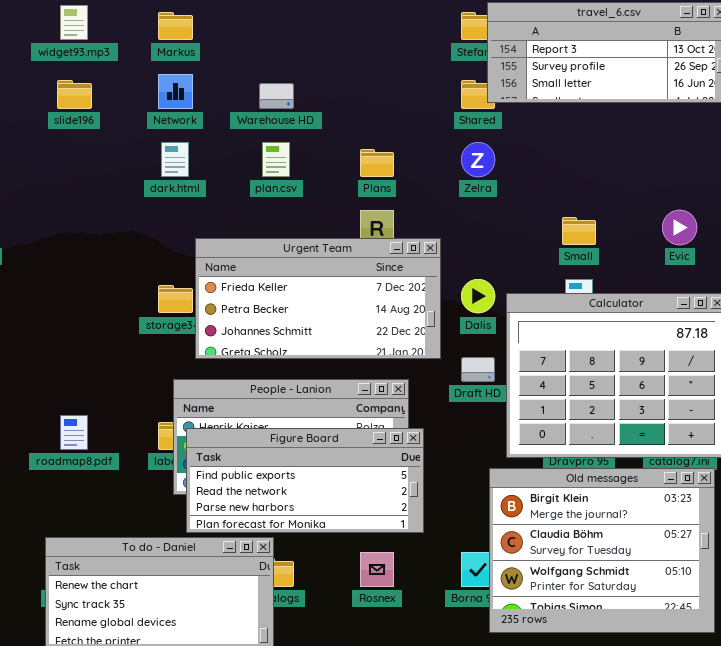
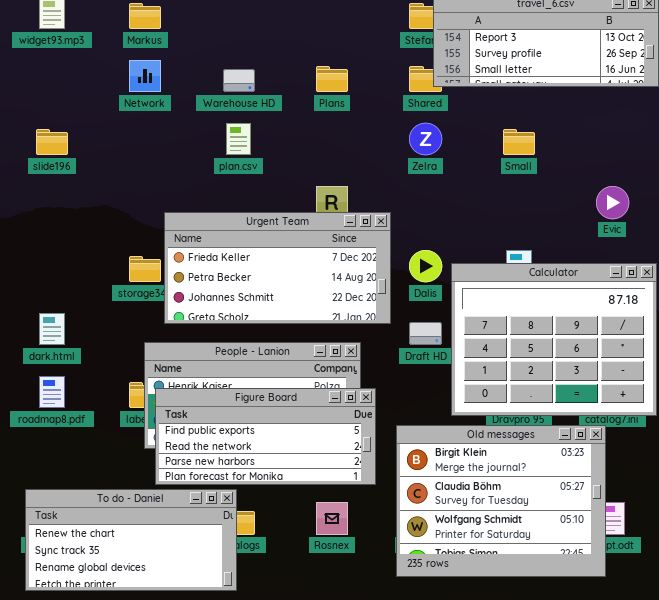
slide196: [57,80,92,109] -> [36,129,68,155], moved
dark.html: [161,142,189,177] -> [39,313,65,345], moved
Plans: [360,149,394,177] -> [316,66,348,92], moved
Small: [562,217,596,245] -> [503,129,535,155], moved
Old messages: [489,468,715,633] -> [396,425,606,577], moved

